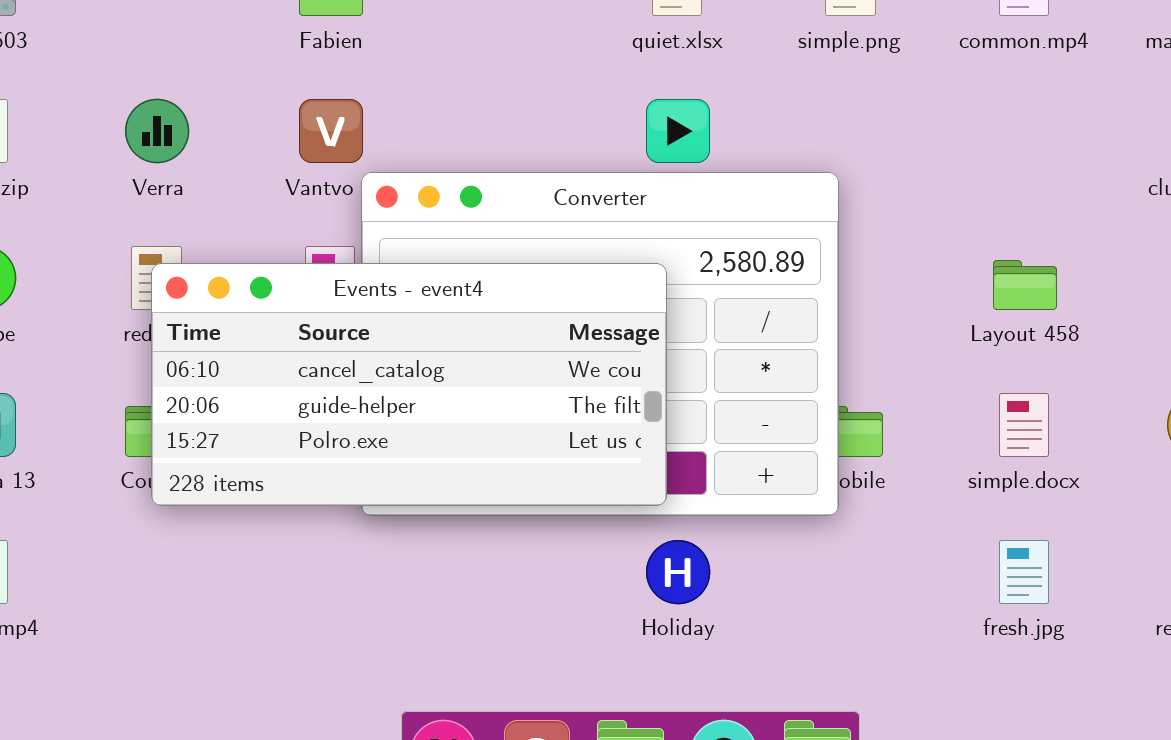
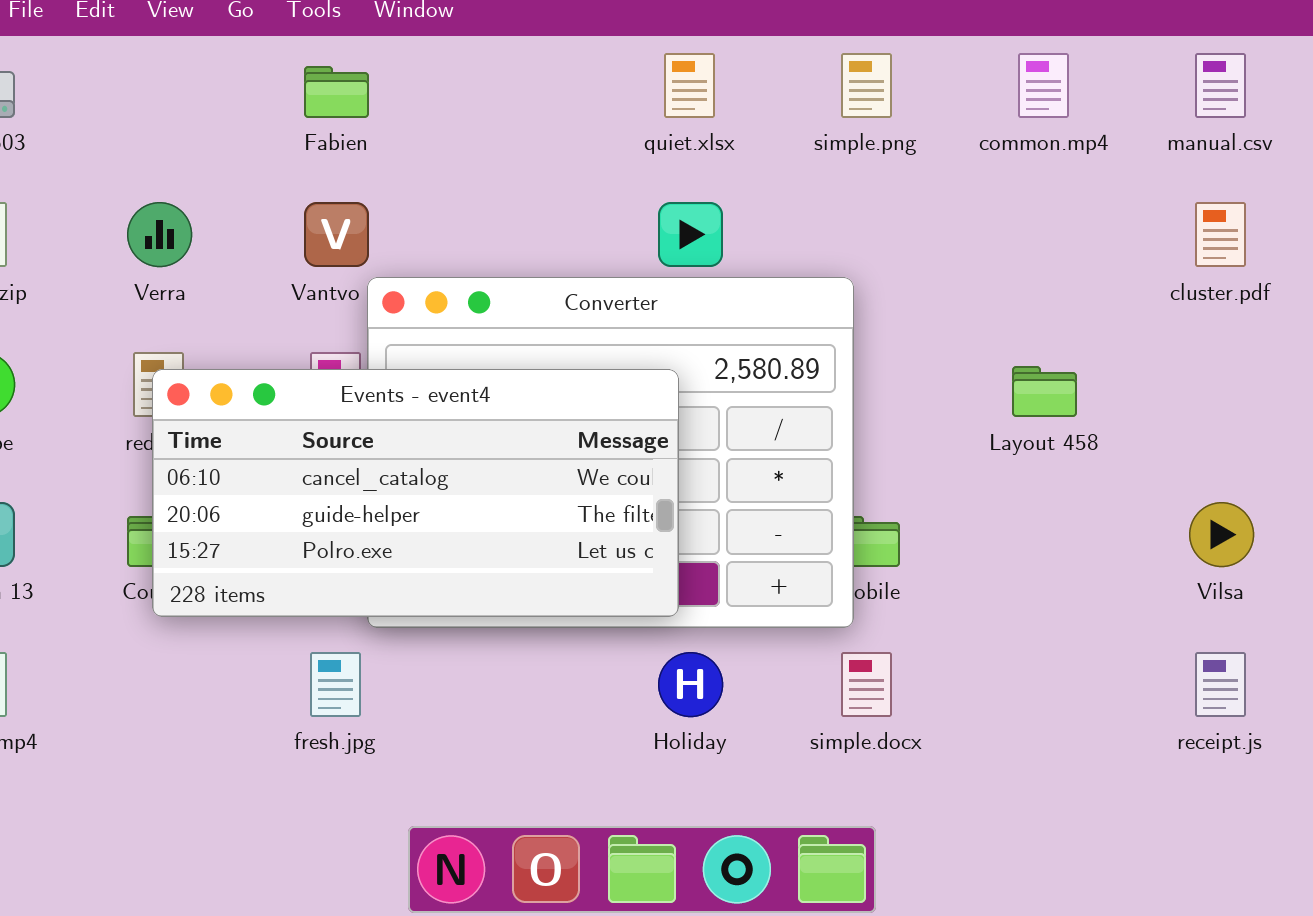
simple.docx: [999,393,1049,457] -> [841,652,892,717], moved
fresh.jpg: [999,540,1049,604] -> [310,652,361,717], moved

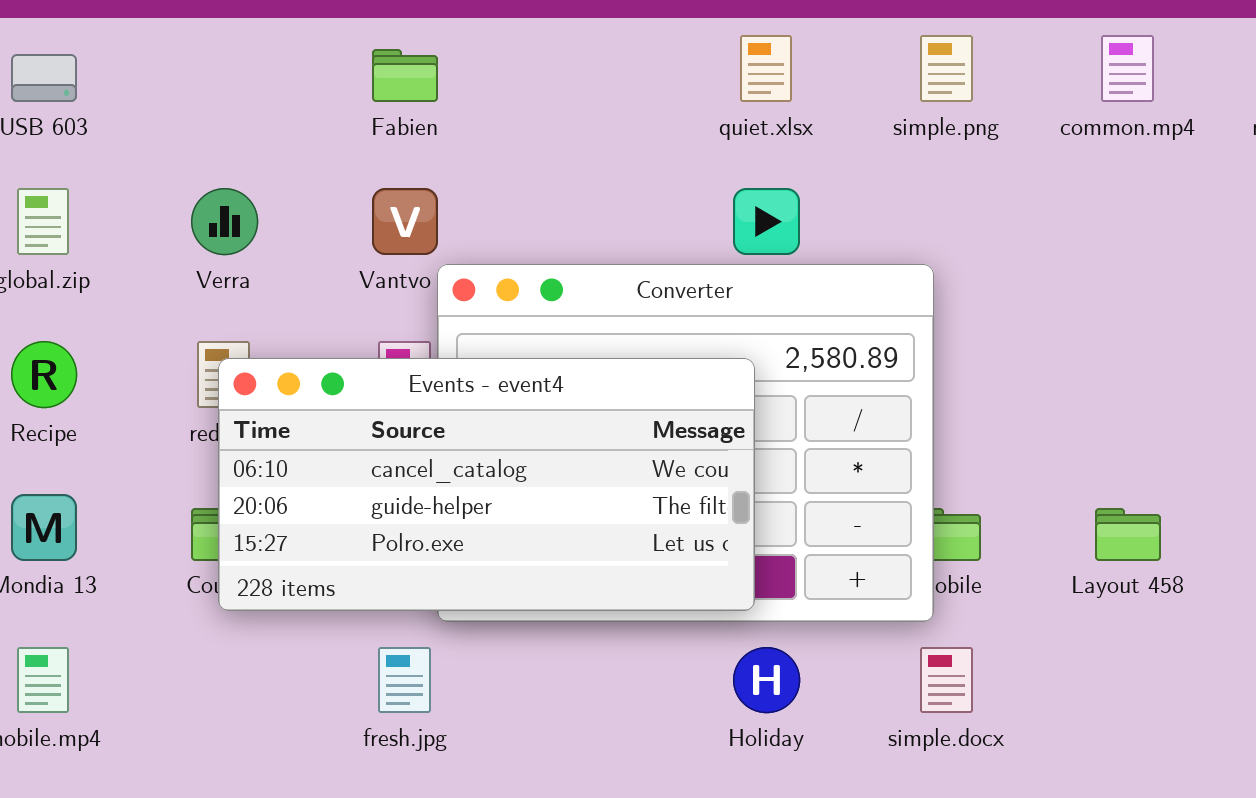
Layout 458: [1012,366,1077,417] -> [1095,508,1161,561], moved

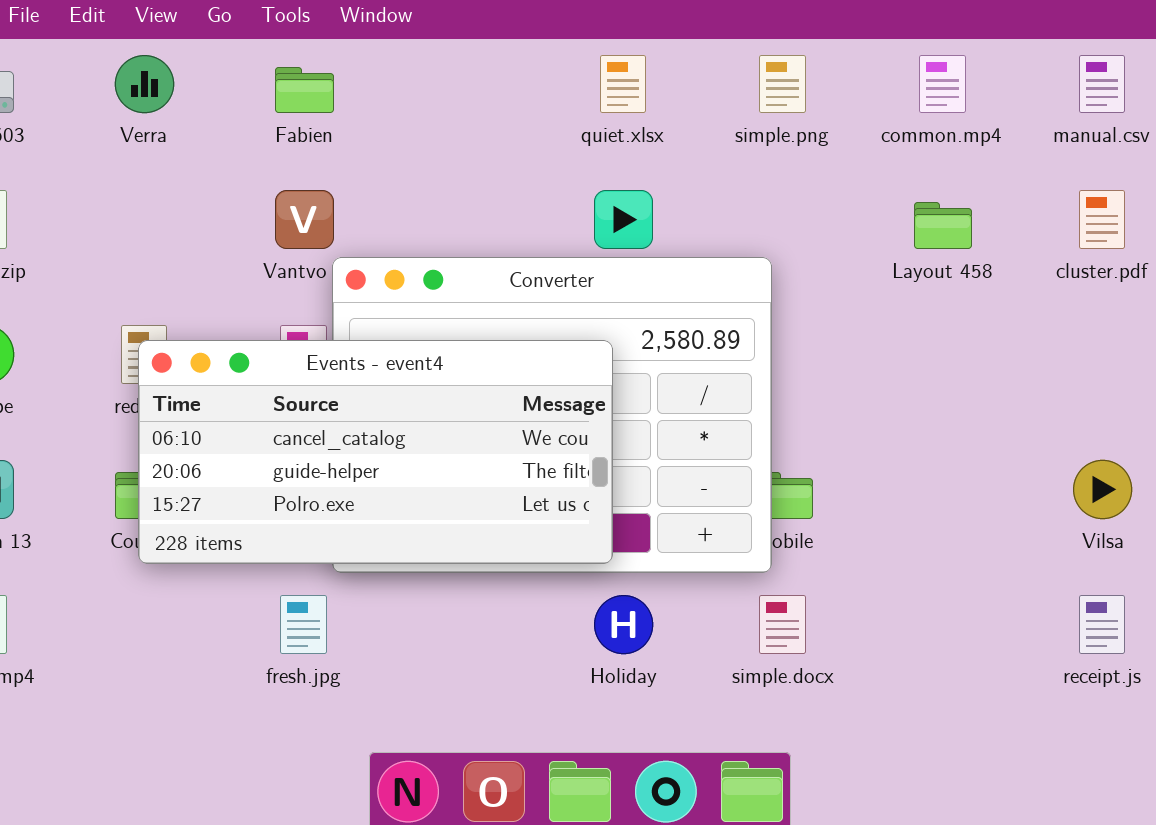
Verra: [191,188,258,255] -> [115,55,174,113], moved
Layout 458: [1095,508,1161,561] -> [914,202,972,249], moved

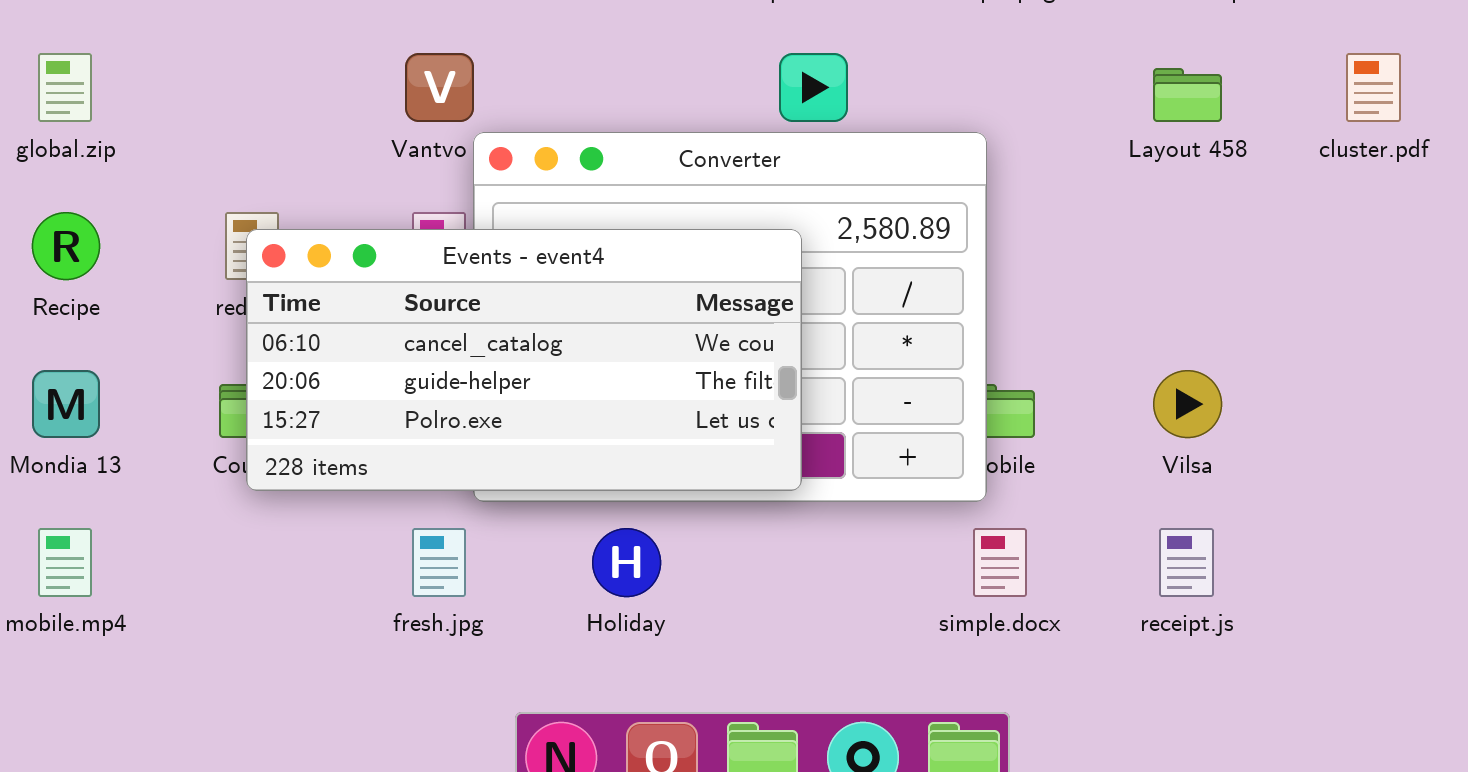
Vilsa: [1073,460,1132,519] -> [1153,370,1222,438], moved
Holiday: [594,595,653,654] -> [592,528,661,597], moved
receipt.js: [1079,595,1125,654] -> [1159,528,1214,597], moved

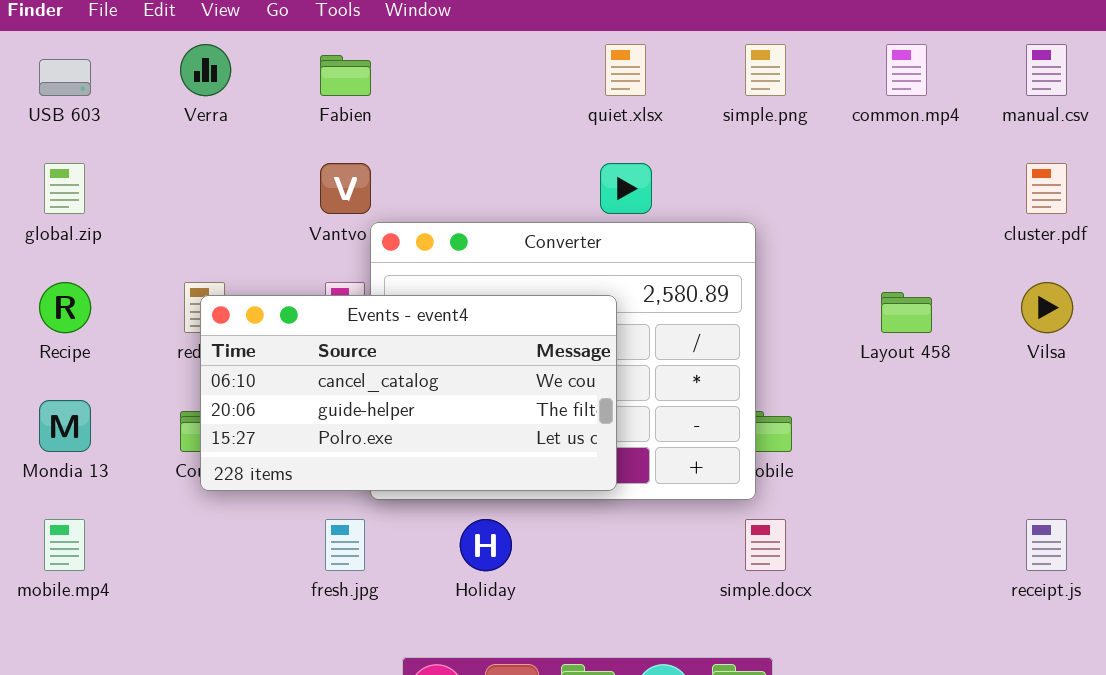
Layout 458: [1153,68,1222,122] -> [881,292,932,333], moved
Vilsa: [1153,370,1222,438] -> [1021,282,1073,333], moved
receipt.js: [1159,528,1214,597] -> [1026,519,1067,571], moved

